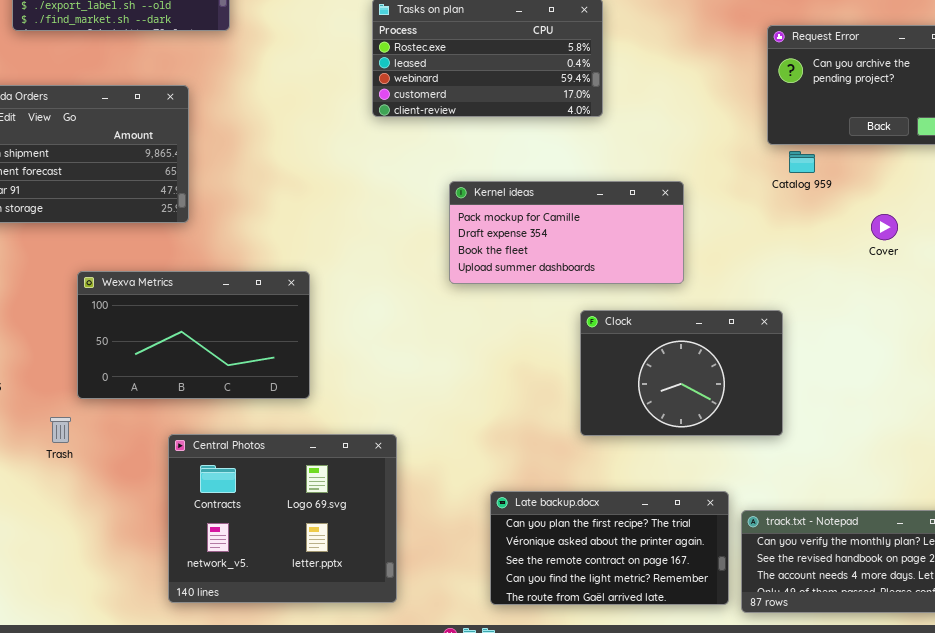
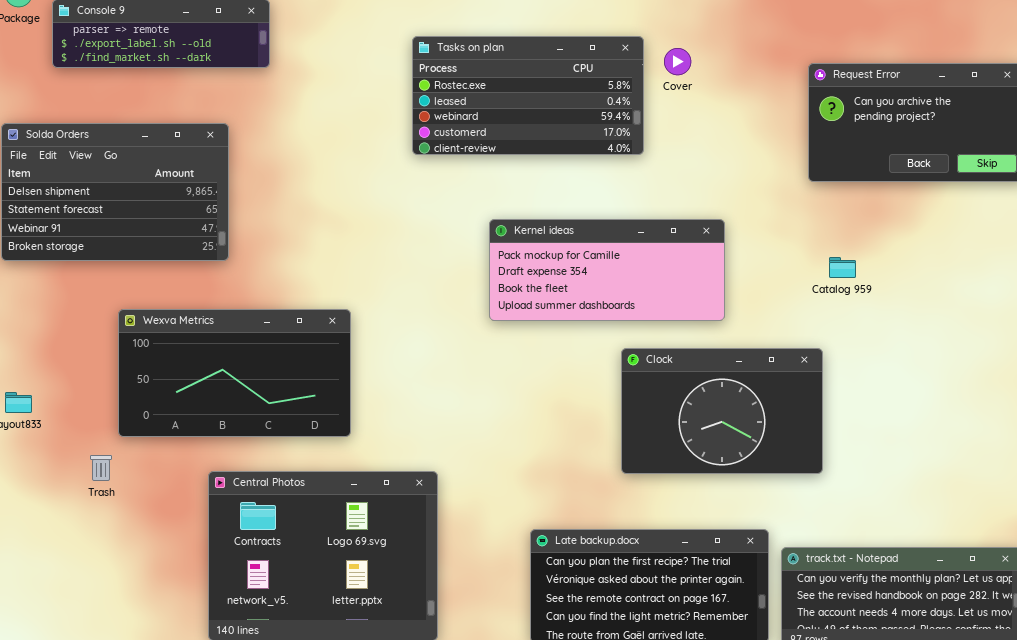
Catalog 959: [789,151,815,173] -> [829,257,856,278], moved
Cover: [871,214,898,240] -> [664,48,691,75], moved

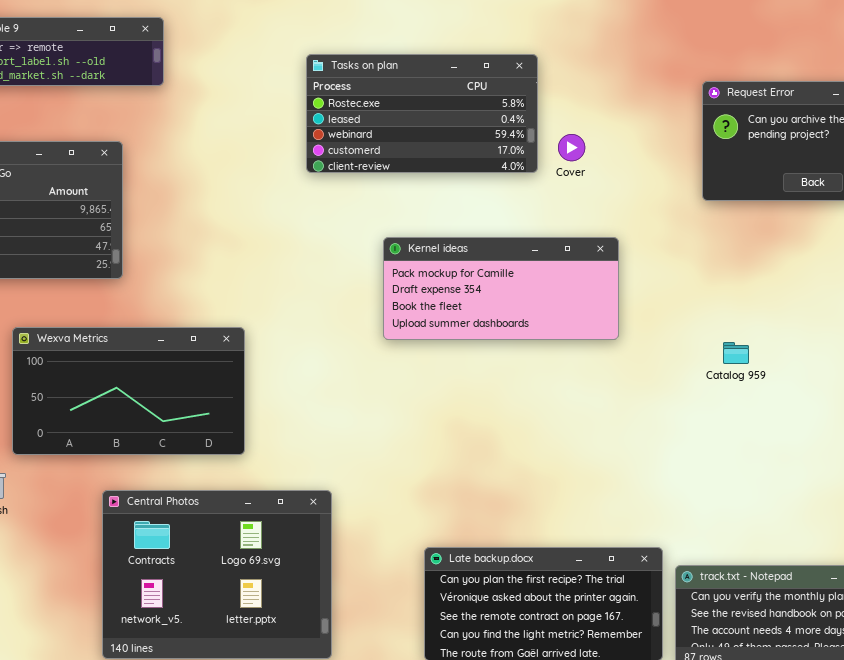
Cover: [664,48,691,75] -> [558,134,585,161], moved
Catalog 959: [829,257,856,278] -> [723,342,749,364], moved
Clock: [621,348,823,474] -> none, closed

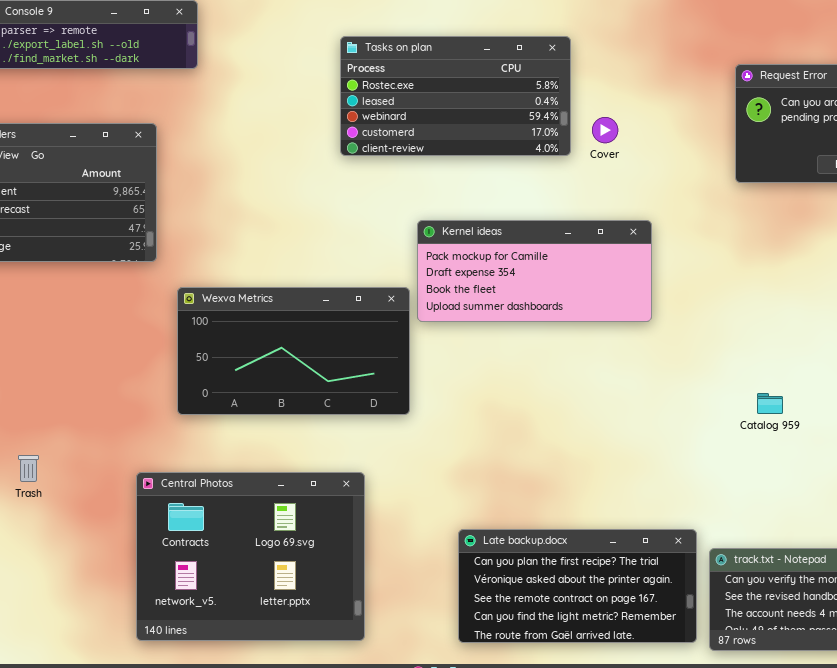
Wexva Metrics: [12,327,245,455] -> [177,287,410,415], moved
Catalog 959: [723,342,749,364] -> [757,393,783,414], moved

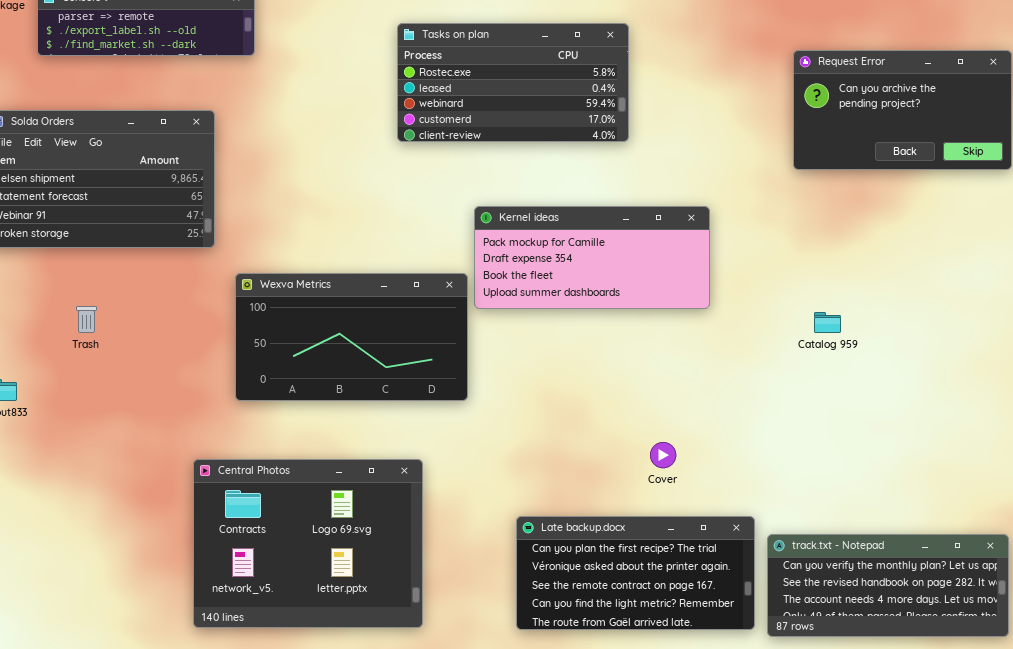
Cover: [592,117,618,143] -> [650,442,676,468], moved
Catalog 959: [757,393,783,414] -> [814,312,841,333], moved
Trash: [18,455,39,482] -> [76,306,97,333], moved

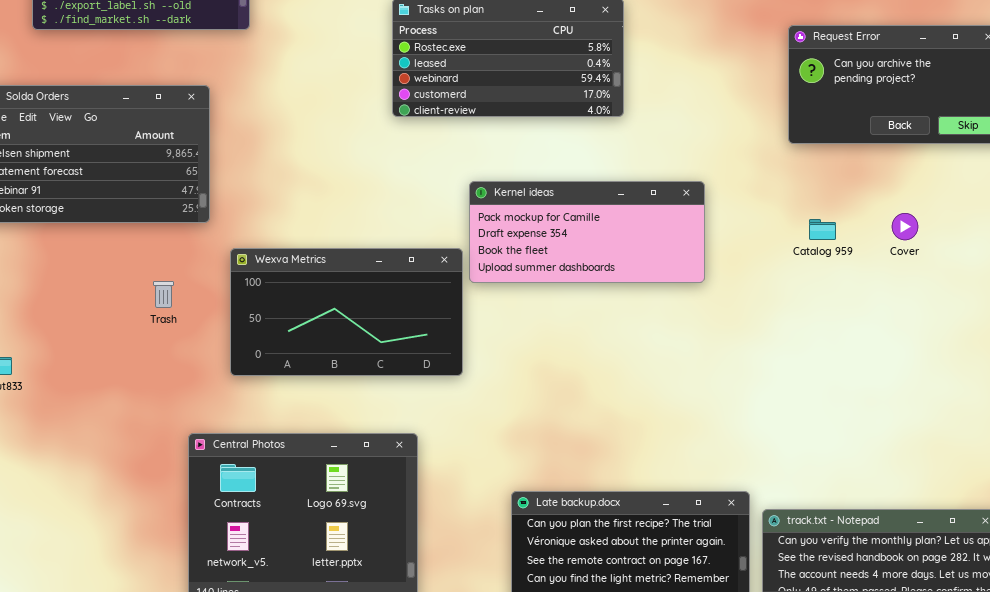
Trash: [76,306,97,333] -> [153,281,174,308], moved
Catalog 959: [814,312,841,333] -> [809,219,836,240], moved
Cover: [650,442,676,468] -> [892,213,918,240], moved

